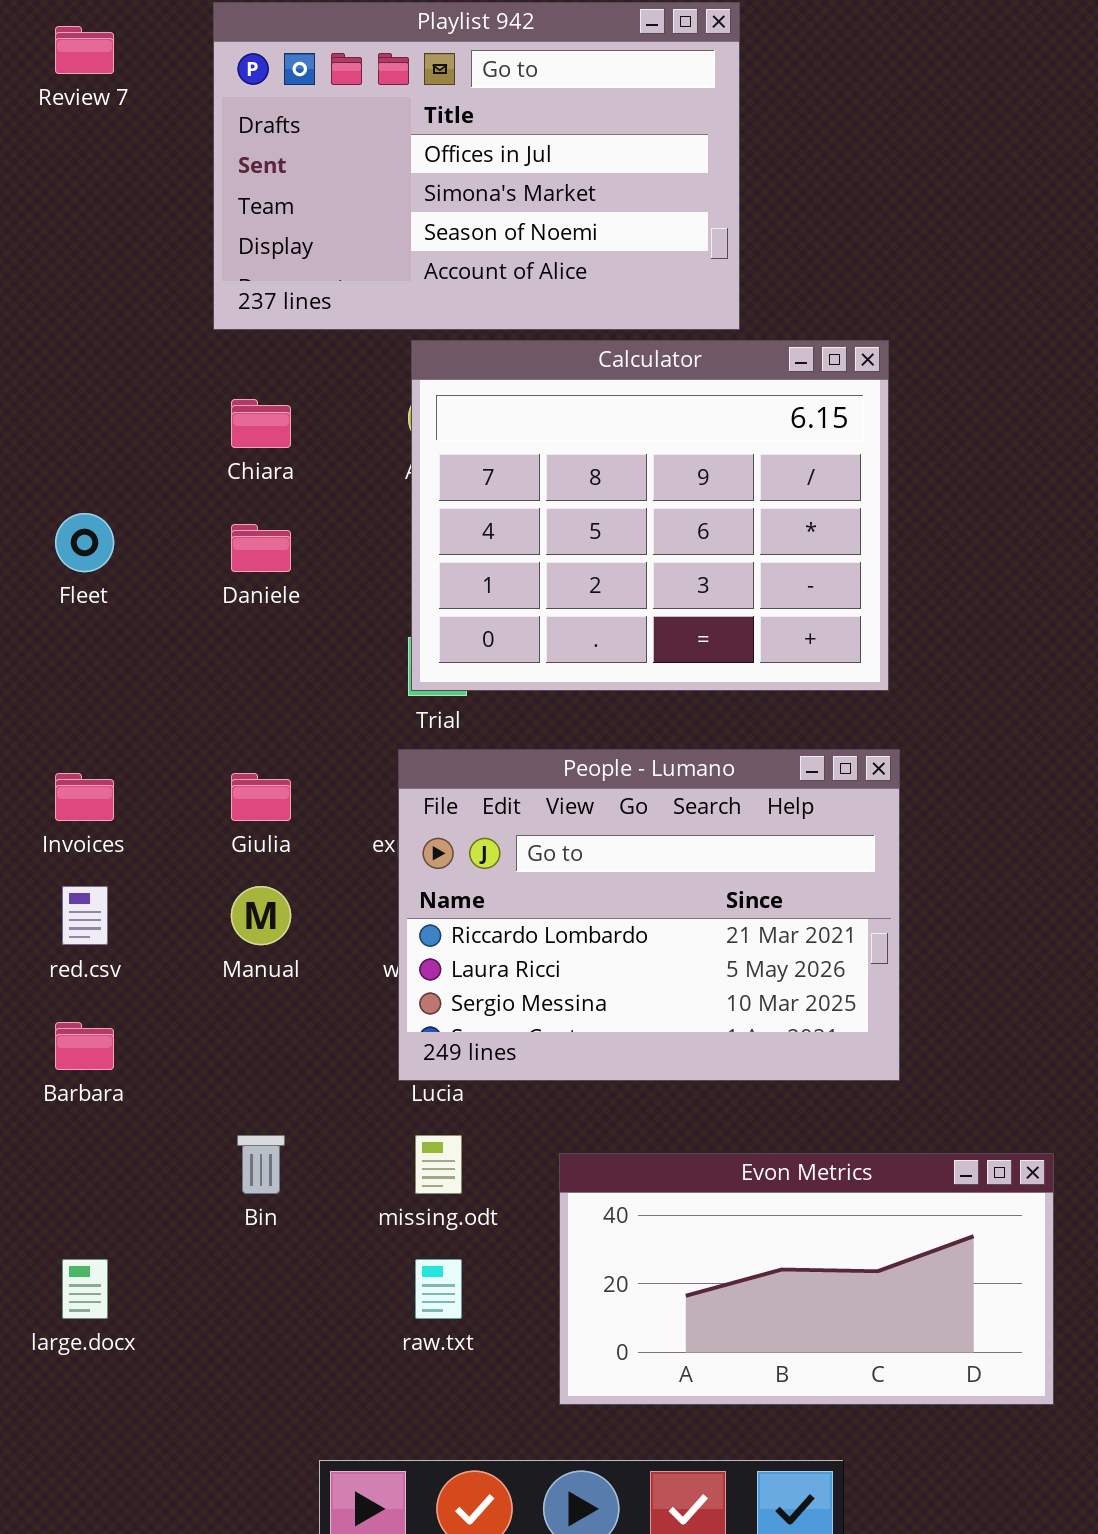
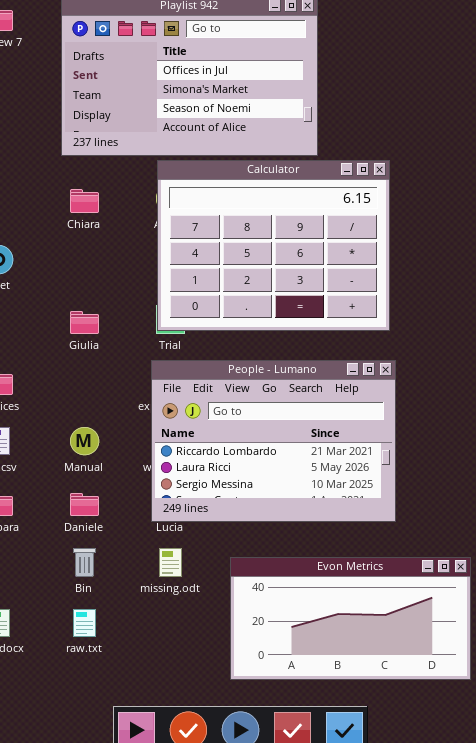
Daniele: [231,524,291,572] -> [70,493,99,516], moved
Giulia: [231,773,291,821] -> [70,311,99,334], moved
raw.txt: [415,1259,462,1319] -> [73,609,96,637], moved

